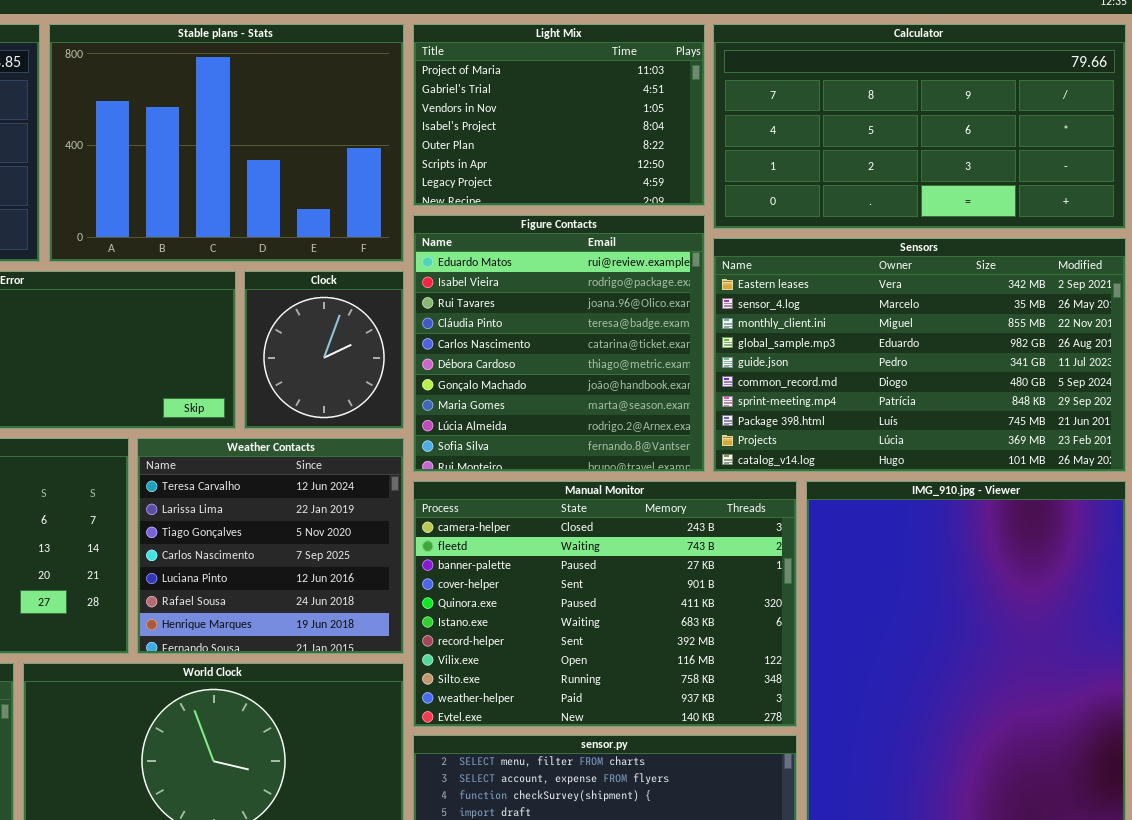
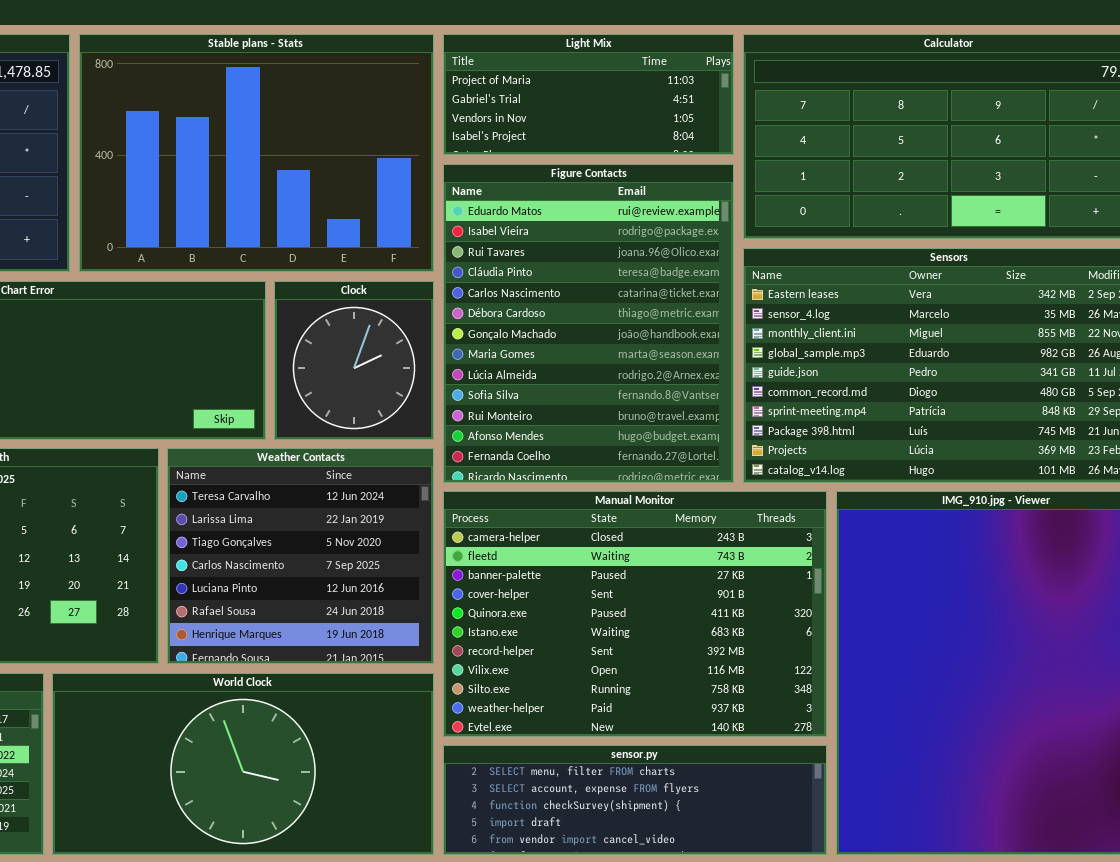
Light Mix: [413,24,705,206] -> [443,34,734,155], resized
Figure Contacts: [413,215,705,472] -> [443,164,734,483], resized

